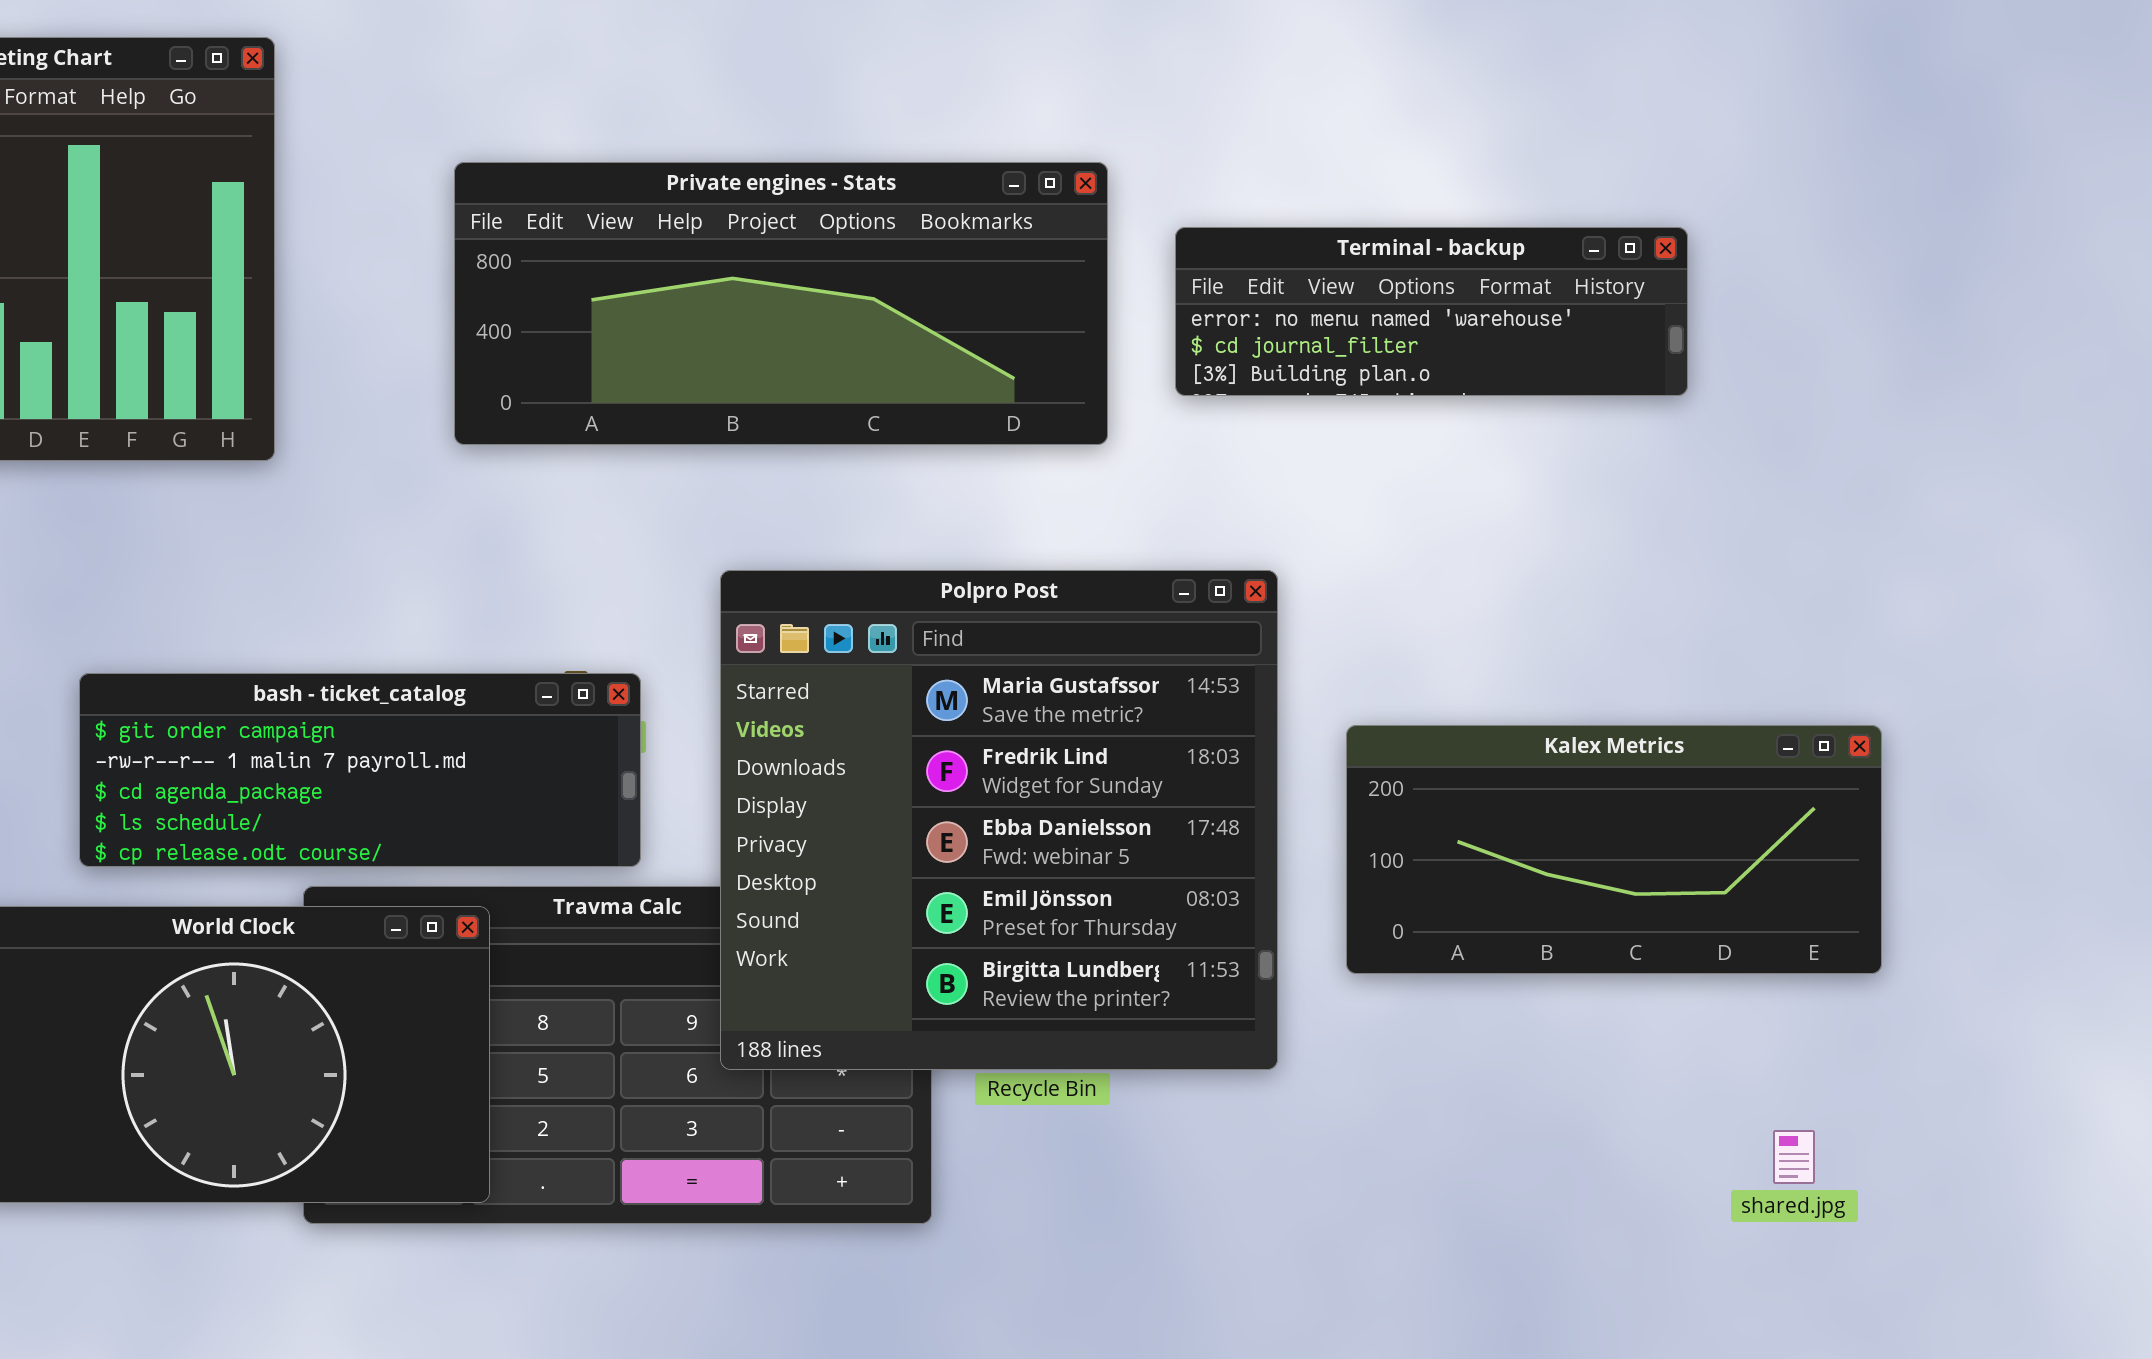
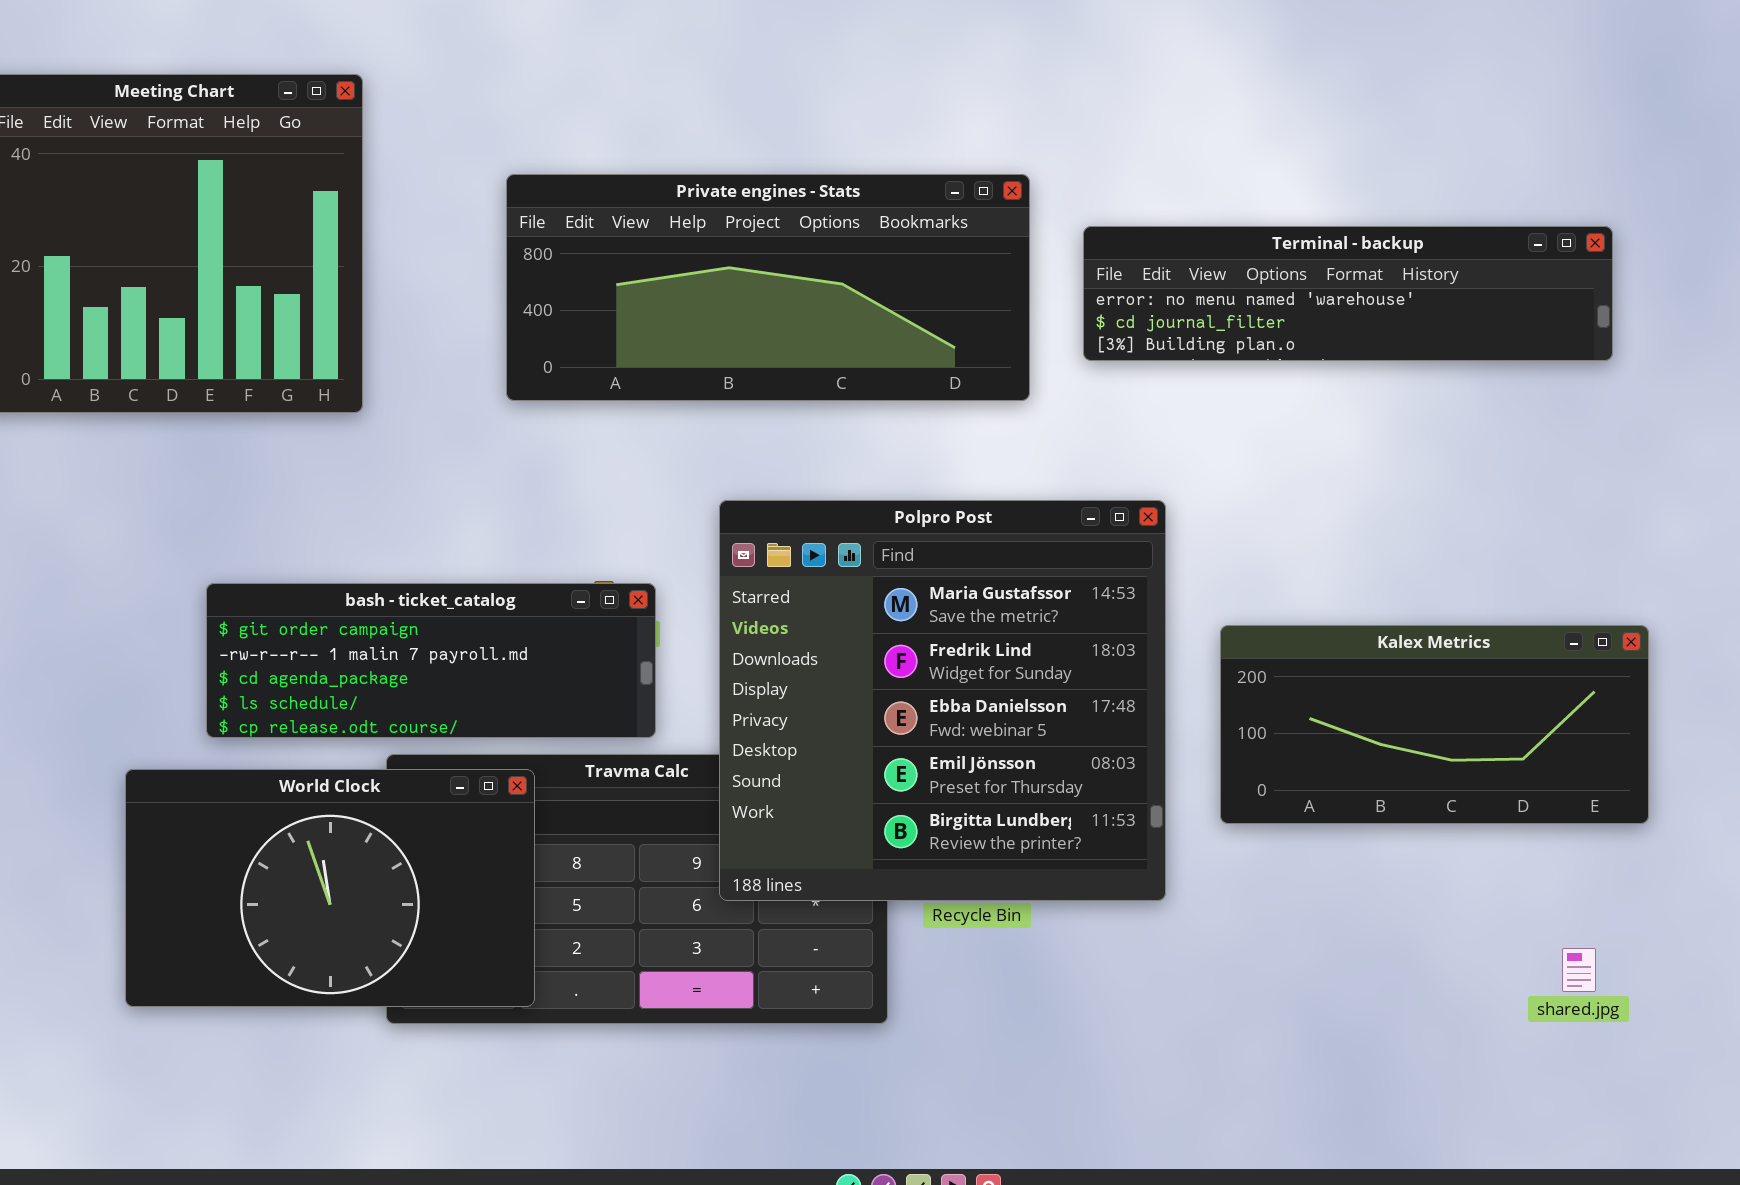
Terminal - backup: [1175,227,1688,396] -> [1083,226,1613,361], resized

